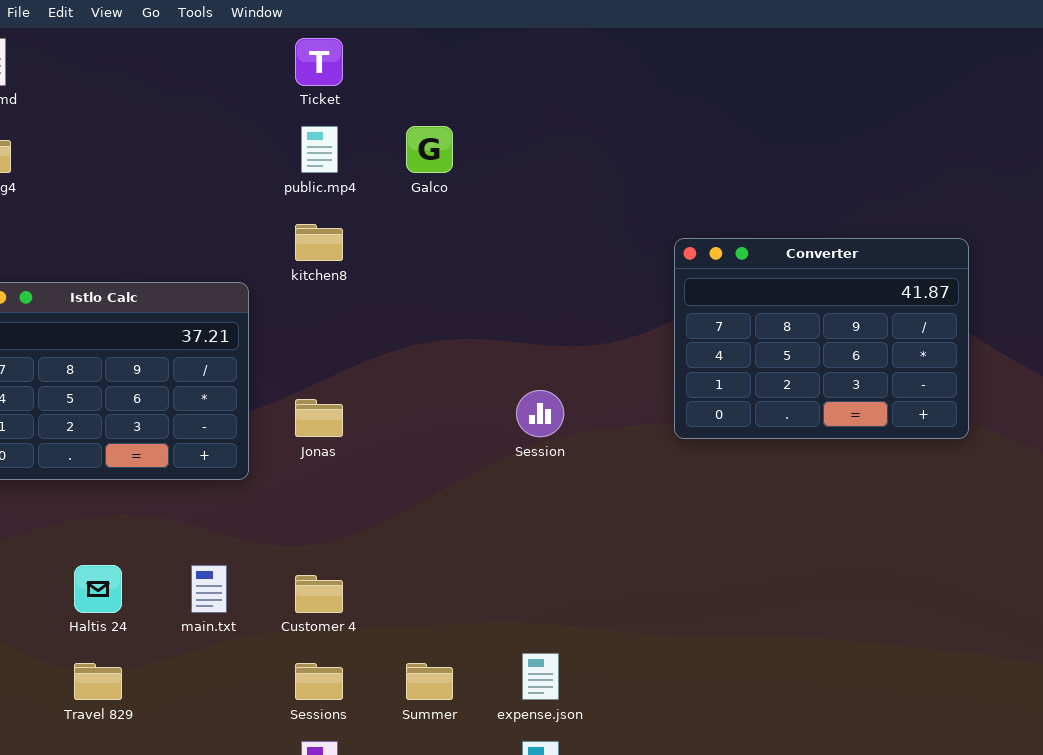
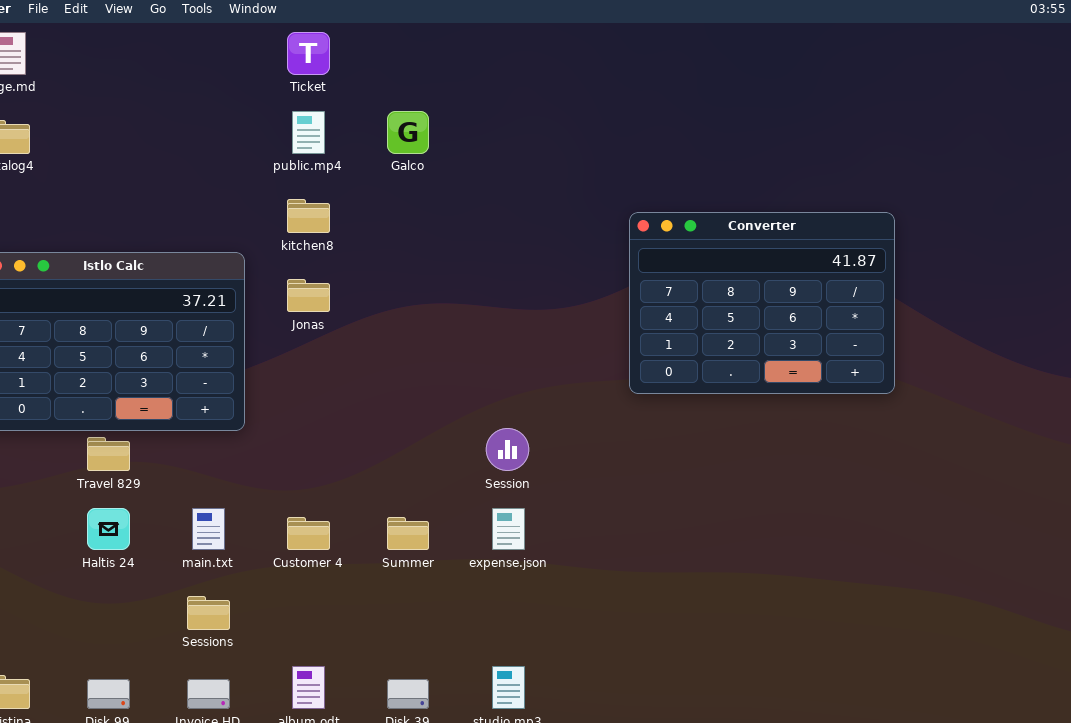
Session: [516,390,564,437] -> [486,428,529,471], moved
Jonas: [295,399,343,437] -> [287,279,330,312], moved
expense.json: [522,653,559,700] -> [492,508,525,550], moved
Travel 829: [74,663,122,700] -> [87,437,130,471], moved
Sessions: [295,663,343,700] -> [187,596,230,630], moved
Summer: [406,663,453,700] -> [387,517,429,550], moved

